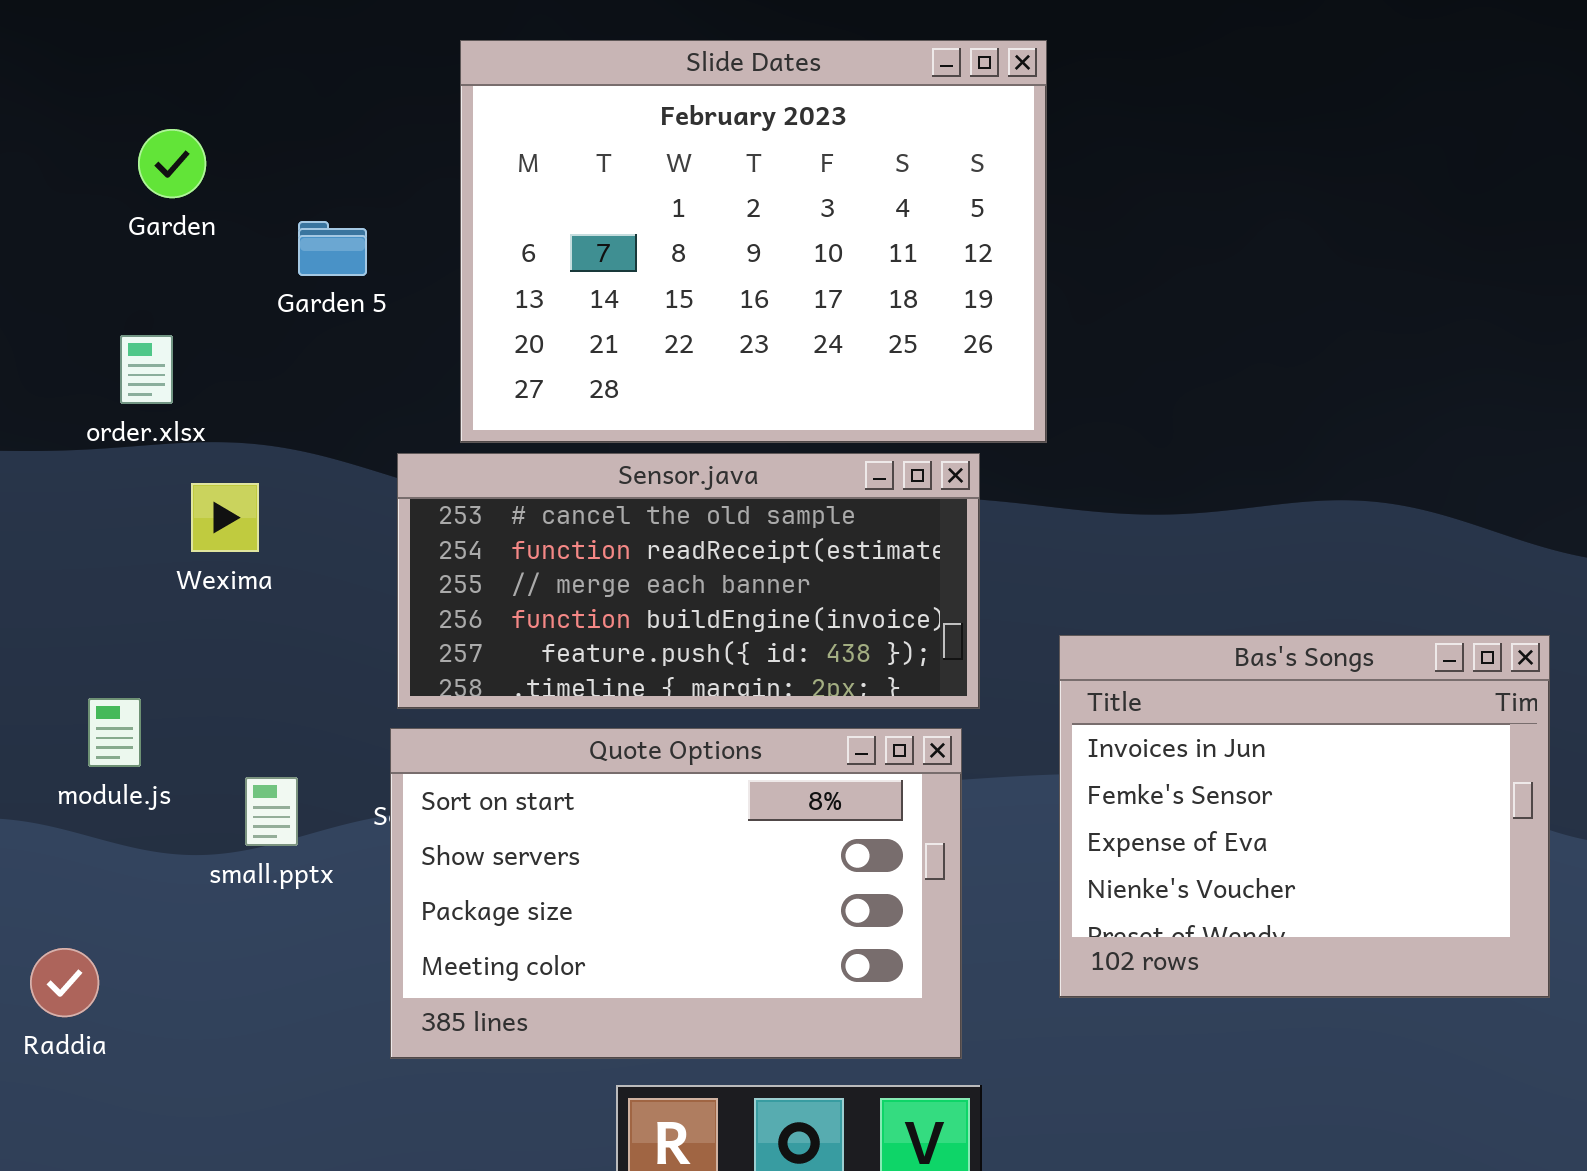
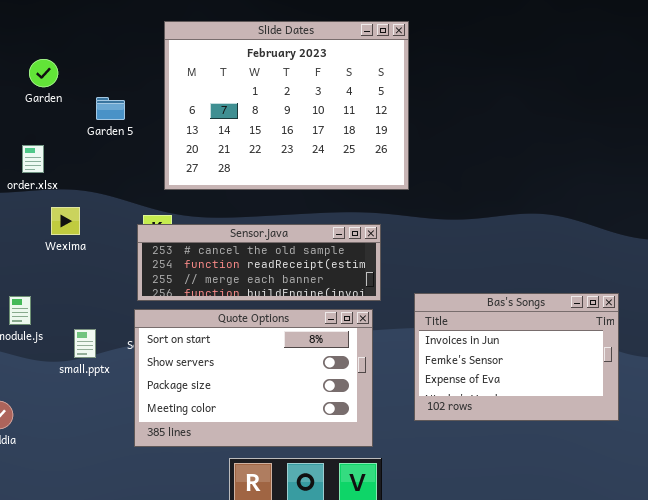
Sensor.java: [397,453,980,709] -> [137,224,381,301], resized
Bas's Songs: [1059,635,1550,998] -> [414,293,619,421], resized

